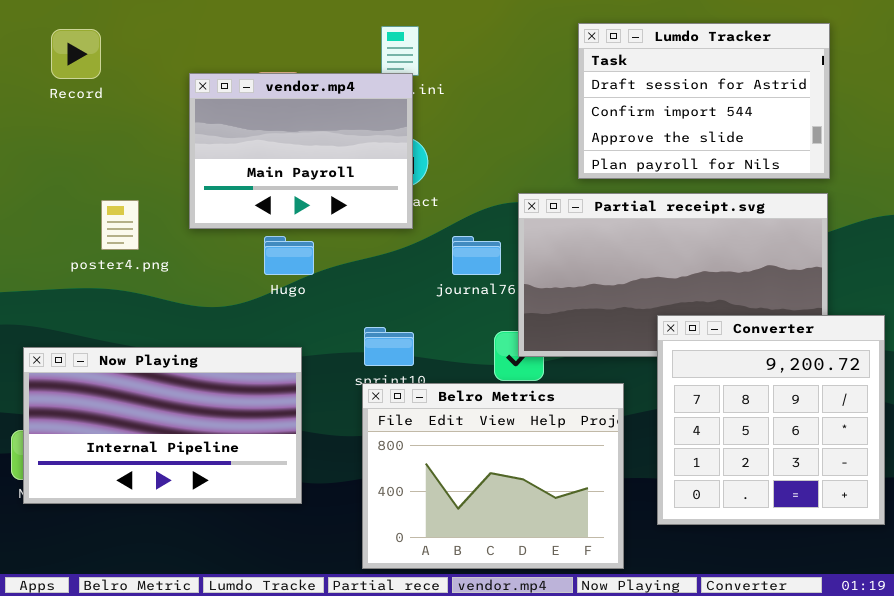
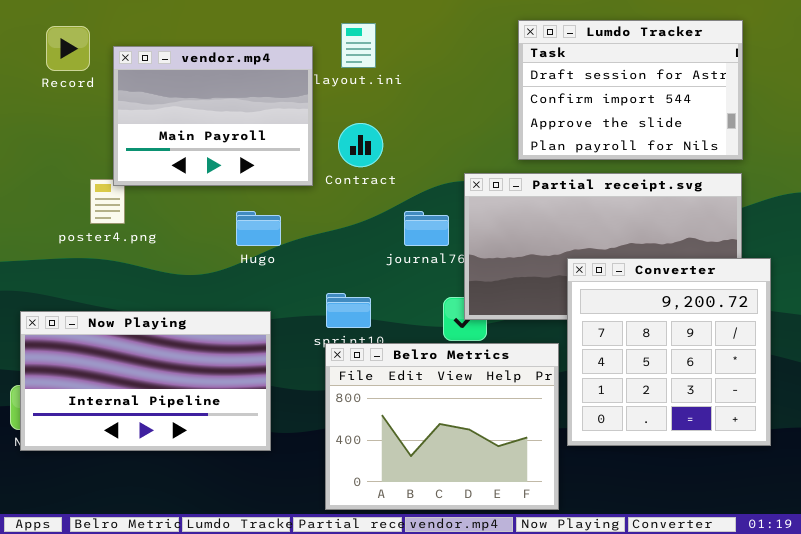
vendor.mp4: [189,73,413,229] -> [113,46,313,186], moved
Converter: [657,315,885,525] -> [567,258,771,446], moved

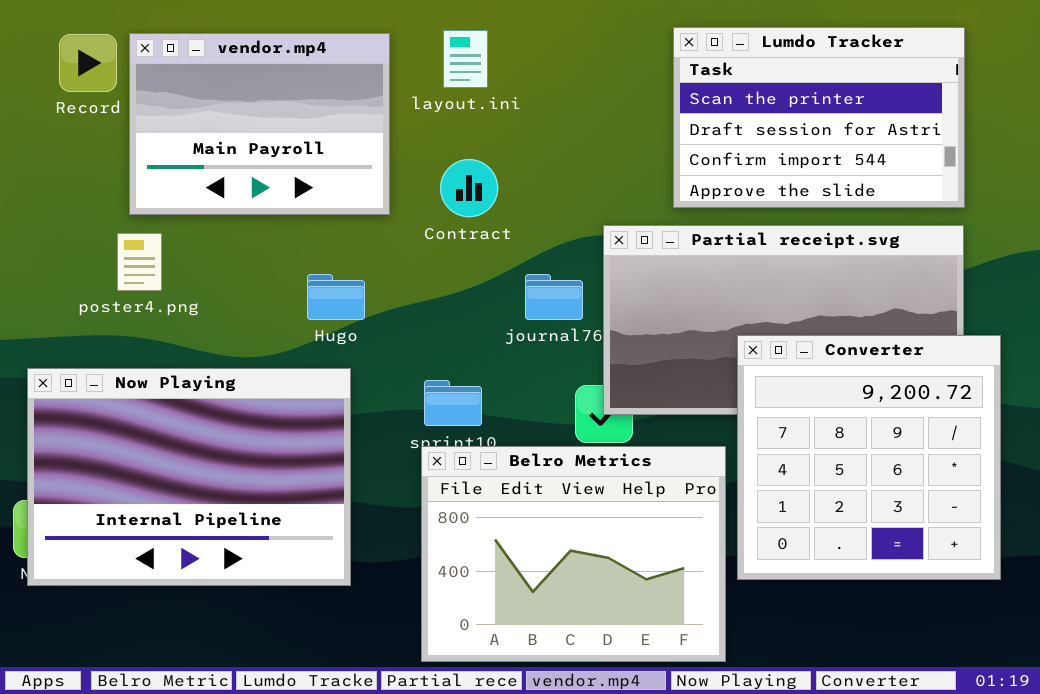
Lumdo Tracker: [518,20,743,160] -> [673,27,965,208], scrolled up 1 row
vendor.mp4: [113,46,313,186] -> [129,33,390,215], moved
Now Playing: [20,311,271,451] -> [27,368,351,586], resized

